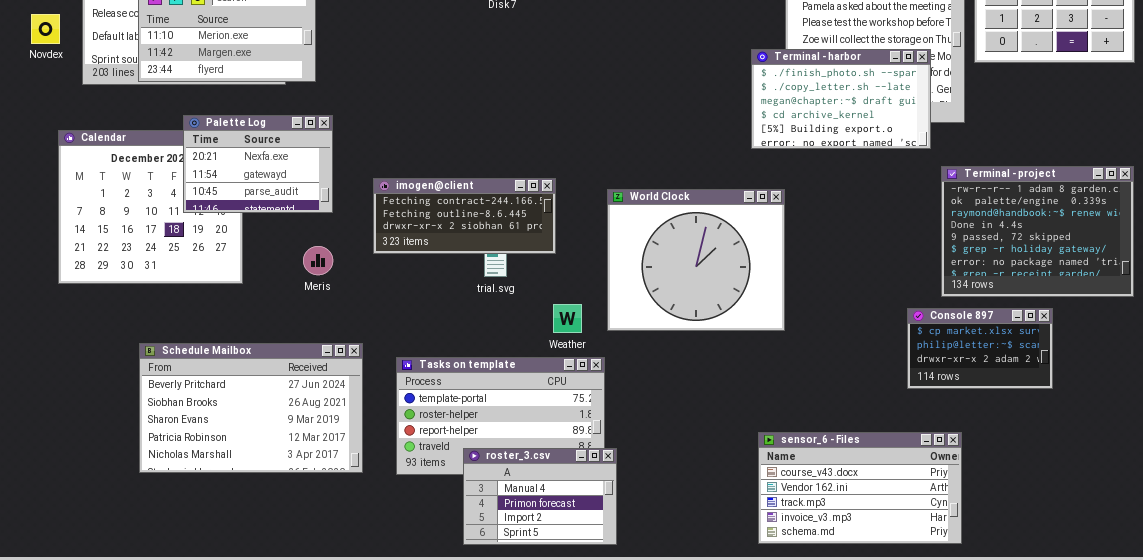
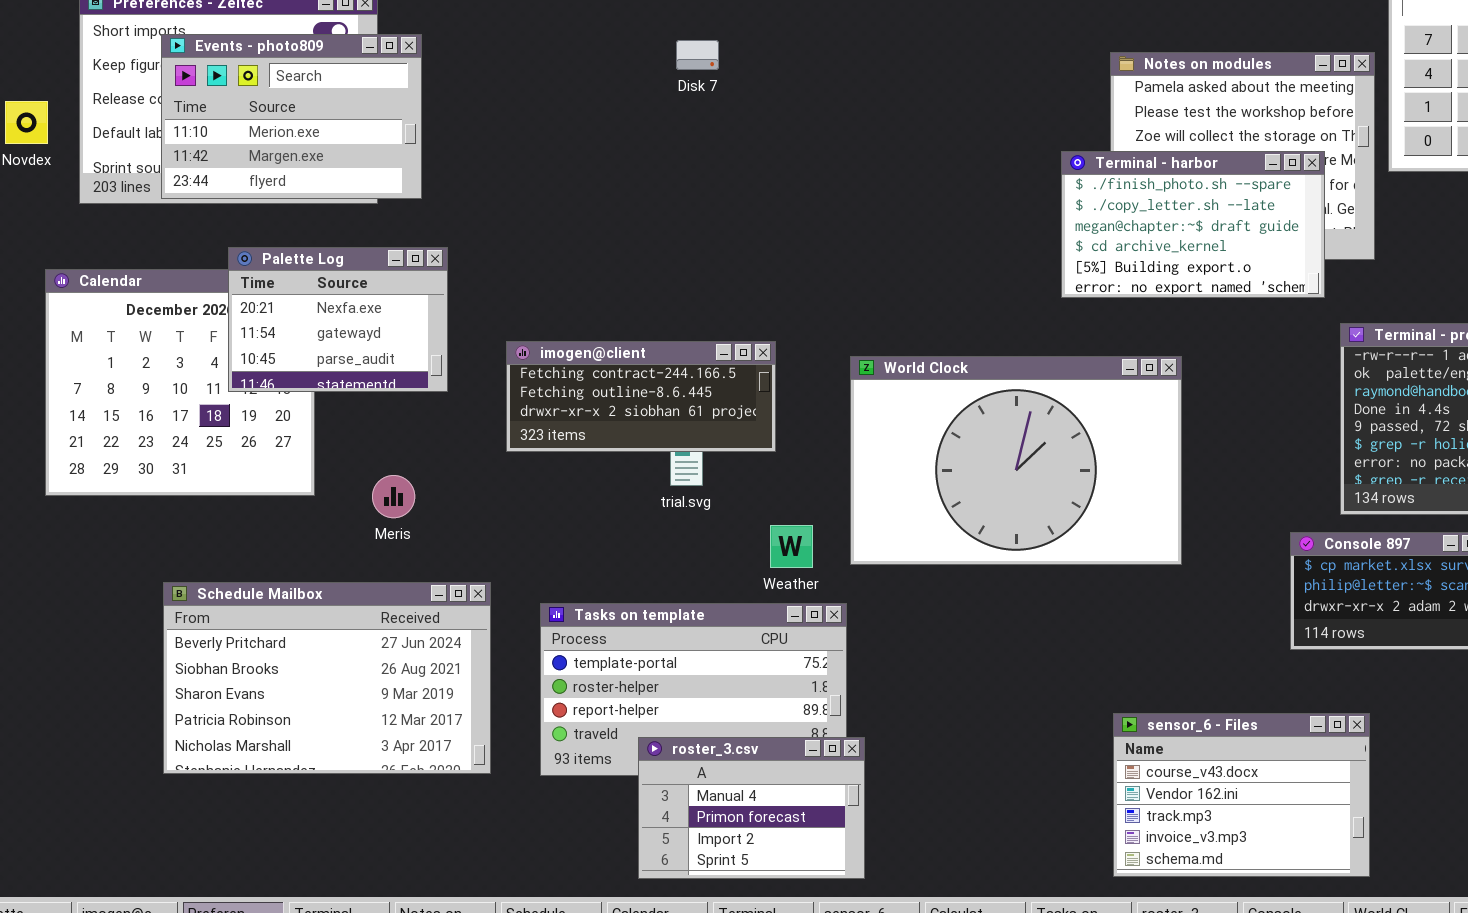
World Clock: [607,189,785,331] -> [850,356,1182,565], resized
Meris: [303,246,333,275] -> [372,475,415,518], moved
sensor_6 - Files: [758,432,962,544] -> [1113,713,1370,877], resized

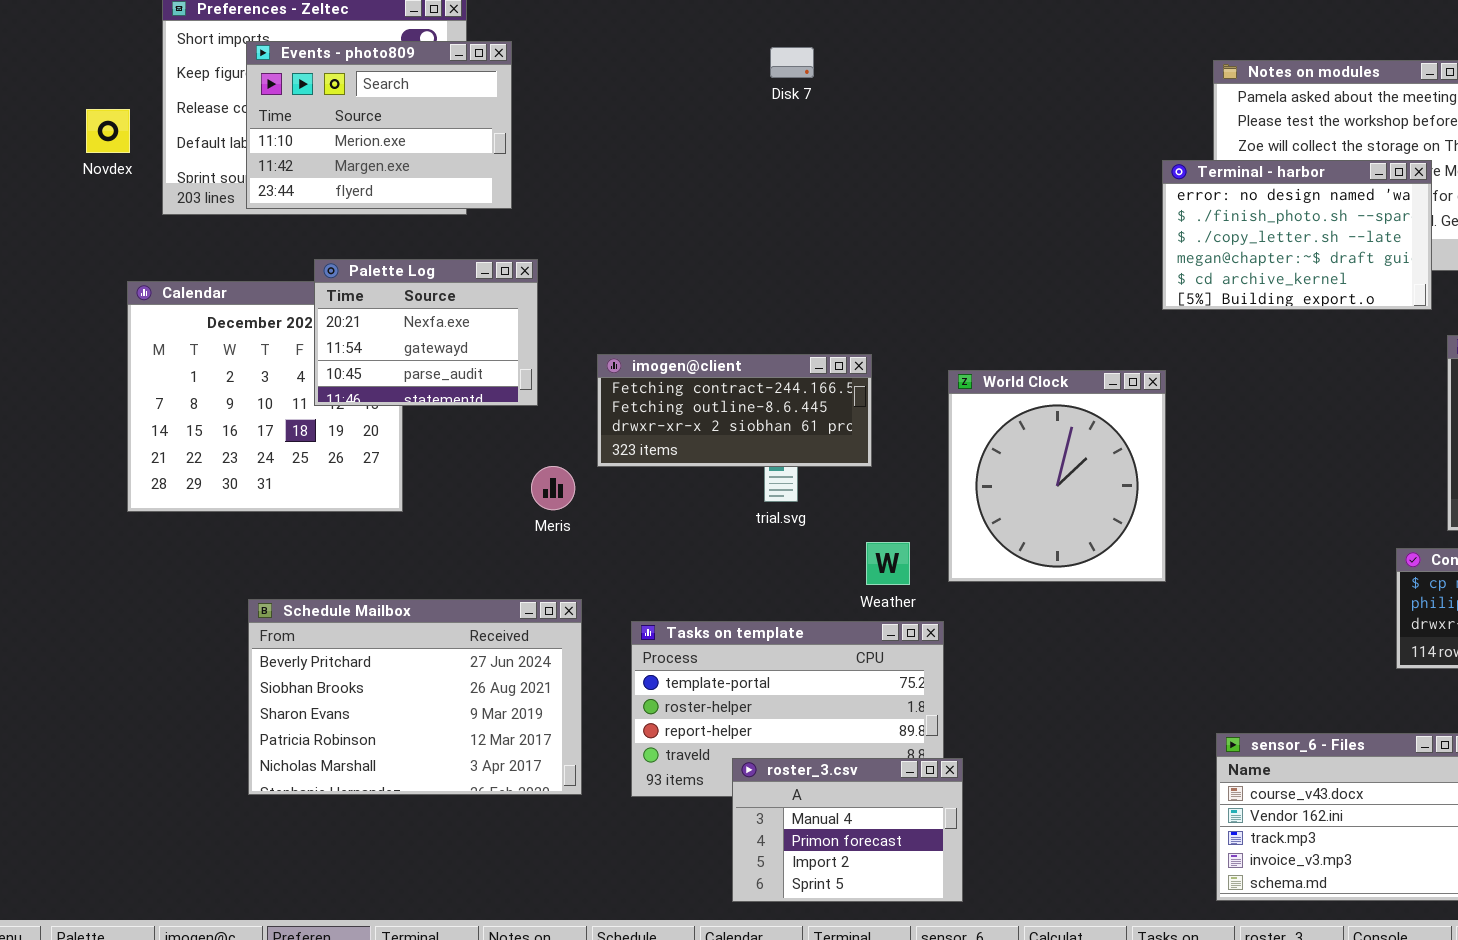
Terminal - harbor: [1061,151,1325,298] -> [1162,160,1432,310], scrolled up 1 row
World Clock: [850,356,1182,565] -> [948,370,1166,582], resized
Meris: [372,475,415,518] -> [531,466,575,510], moved

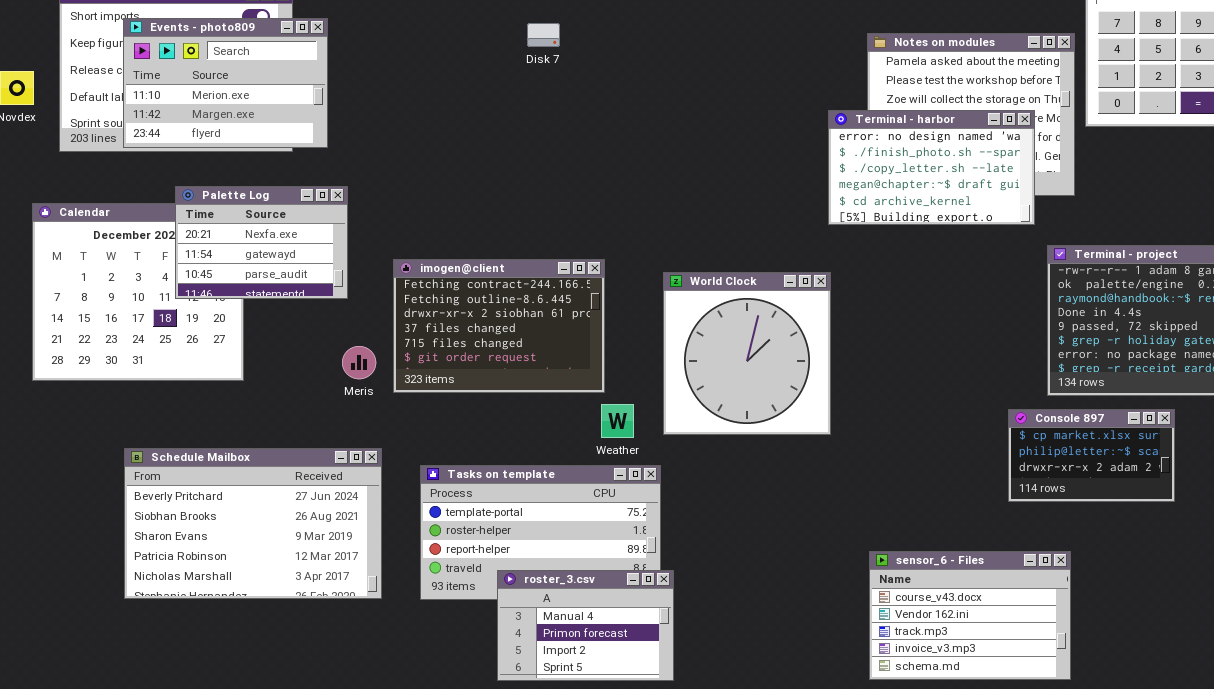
imogen@client: [597,354,872,467] -> [393,259,605,393], resized

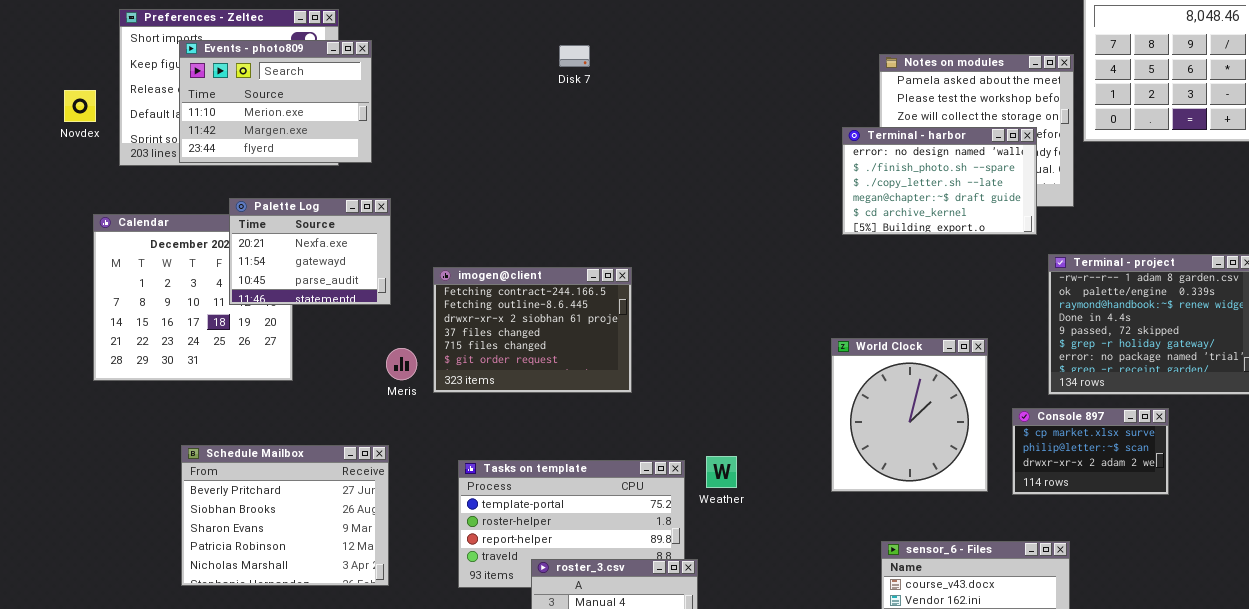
World Clock: [663,272,831,435] -> [831,338,988,492], moved
Weather: [601,404,634,438] -> [706,456,737,488], moved
Schedule Mailbox: [124,448,382,599] -> [181,445,389,586], resized

